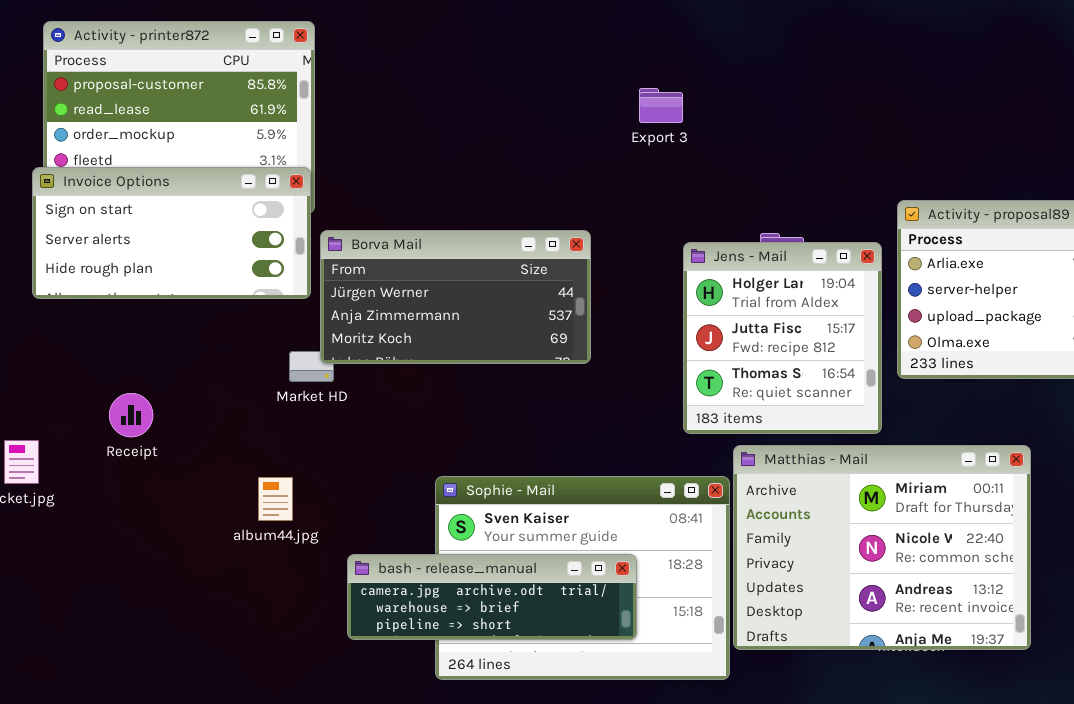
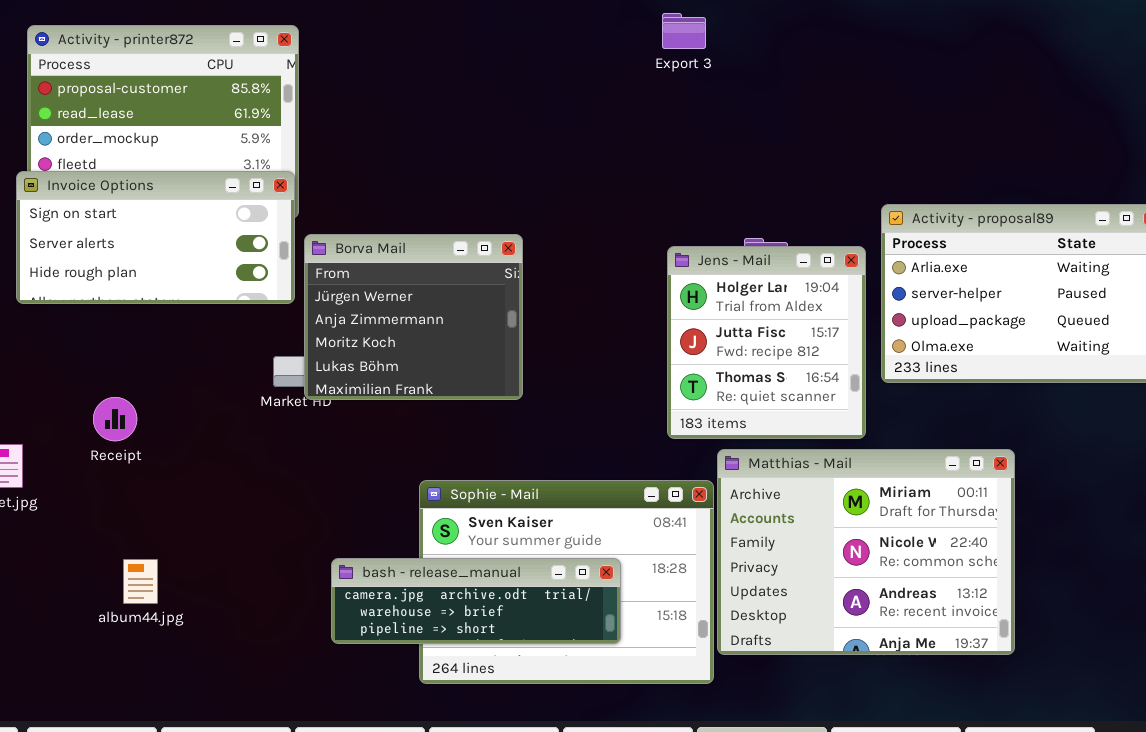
Export 3: [639,88,683,123] -> [662,13,706,49], moved
Borva Mail: [320,230,591,364] -> [304,234,523,400], resized
album44.jpg: [258,477,293,521] -> [123,559,158,604], moved

